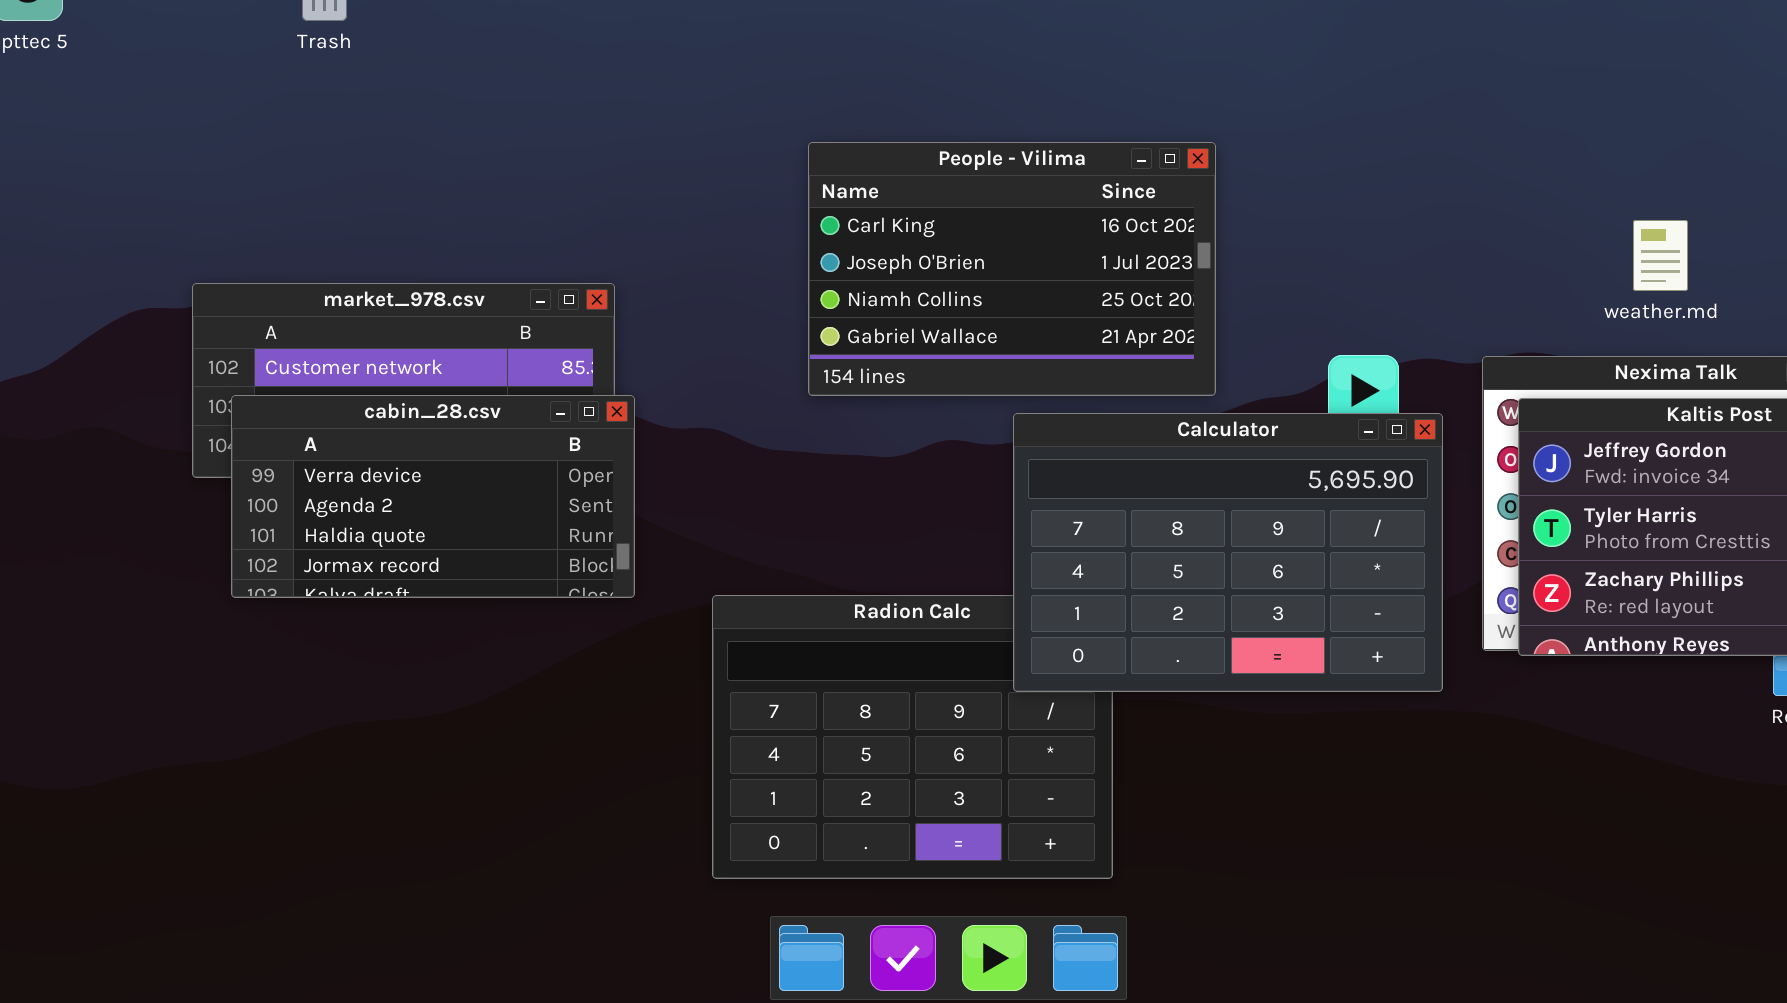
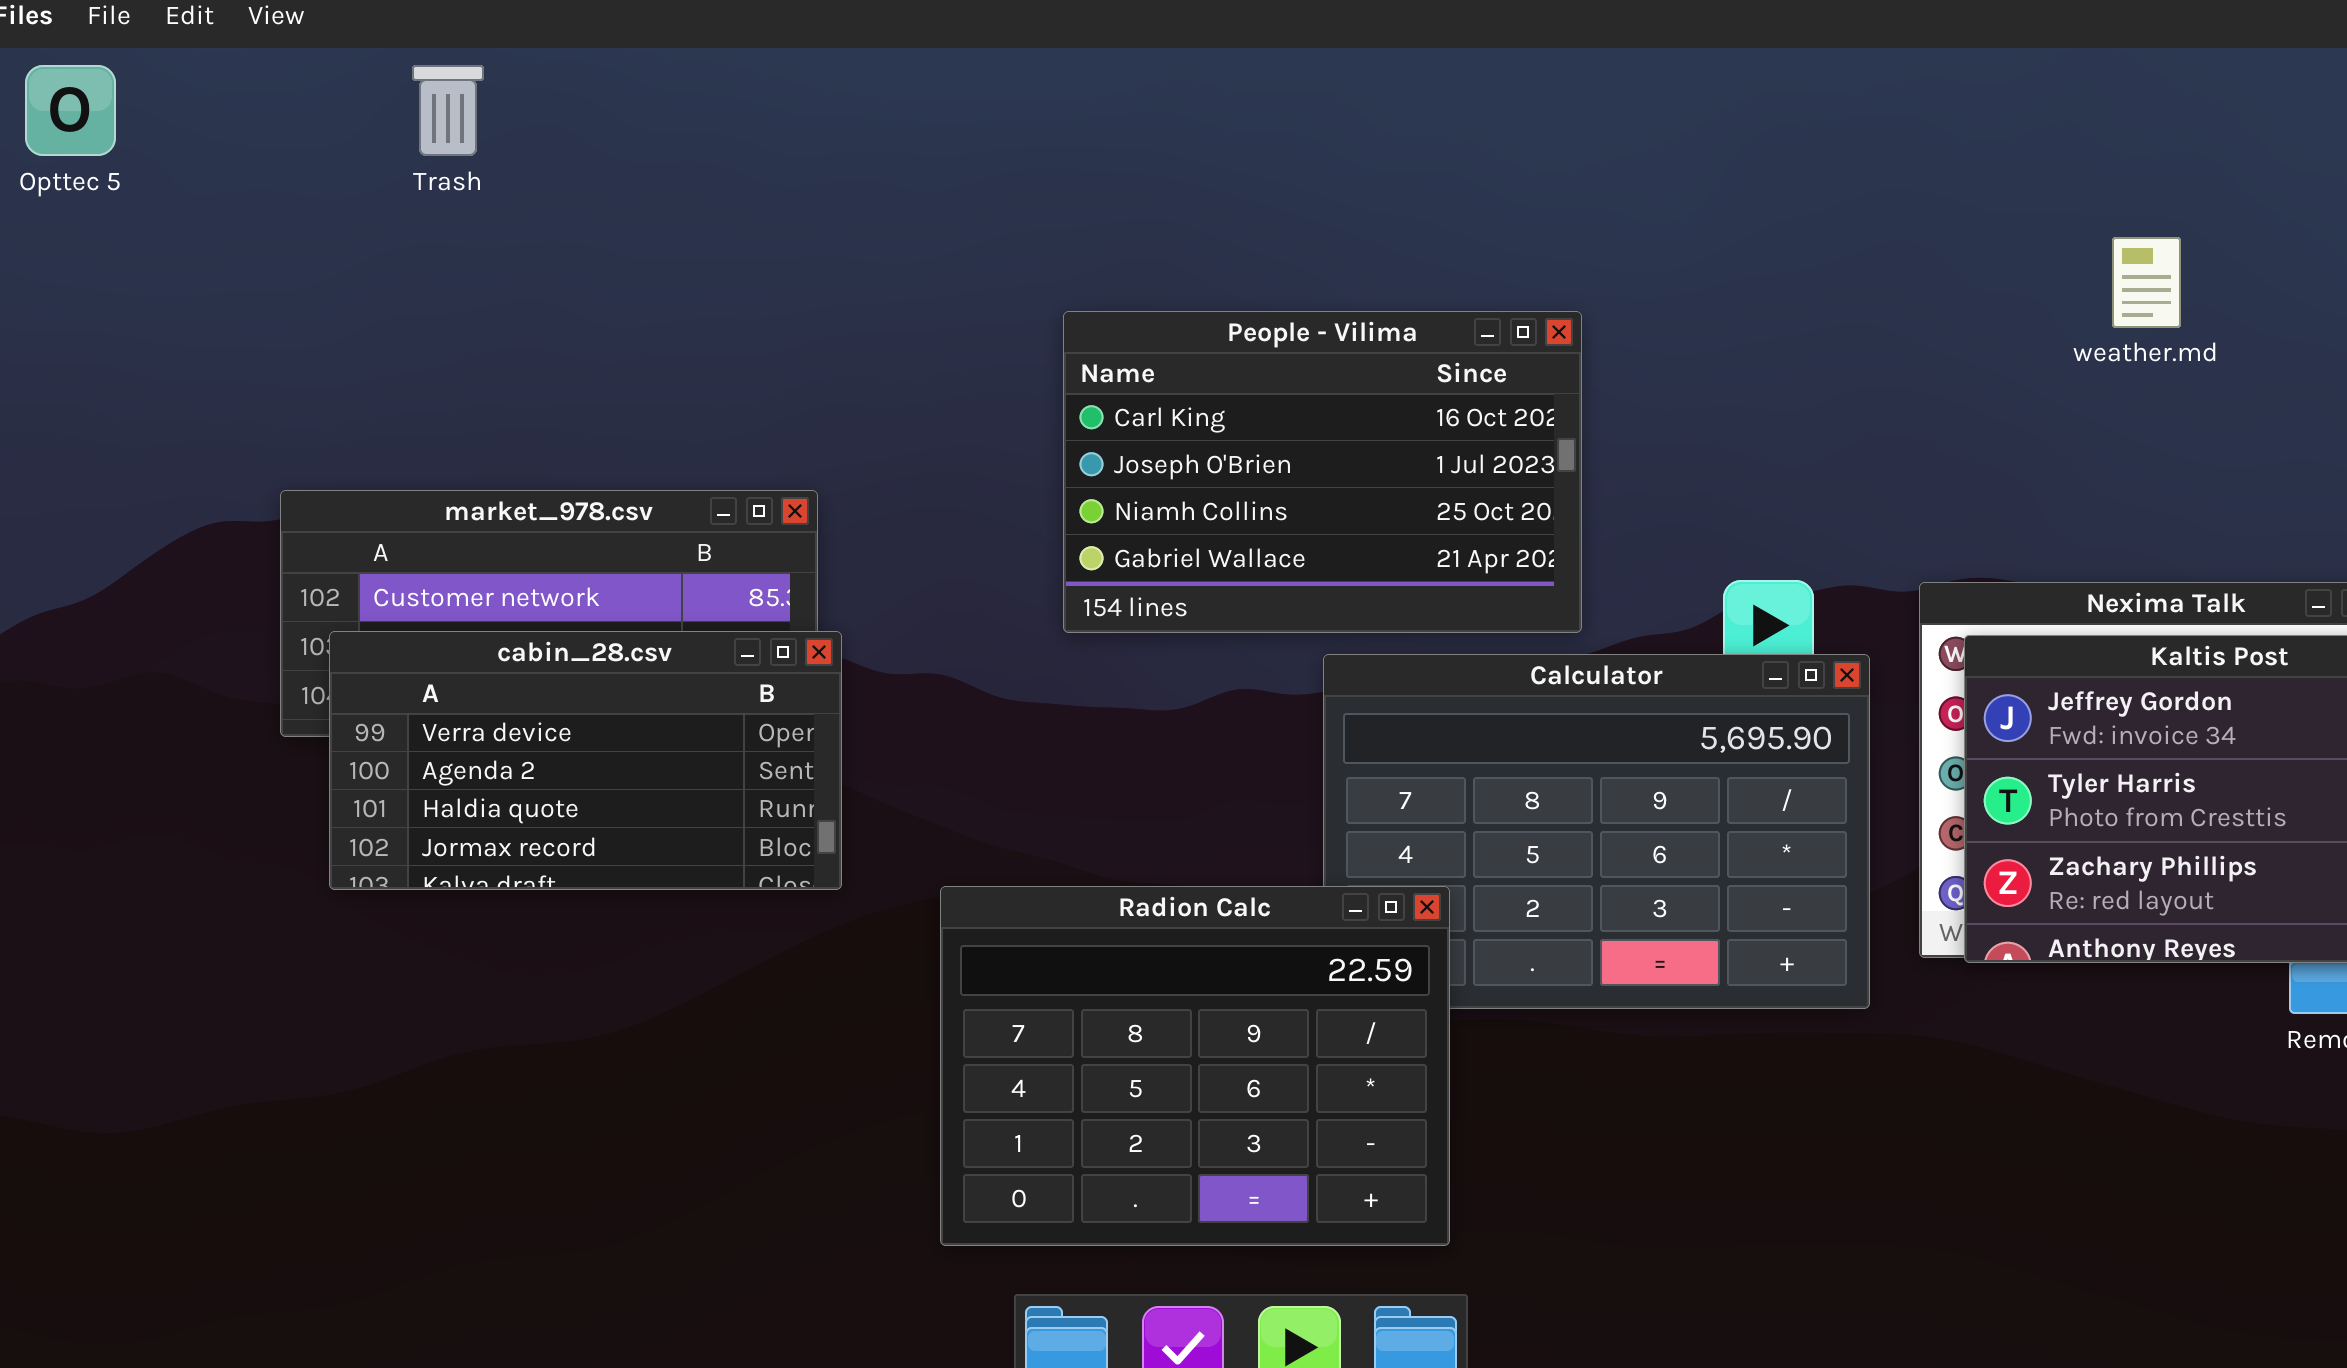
weather.md: [1633,220,1688,291] -> [2112,237,2181,328], moved
Radion Calc: [712,595,1113,879] -> [940,886,1450,1246], raised

